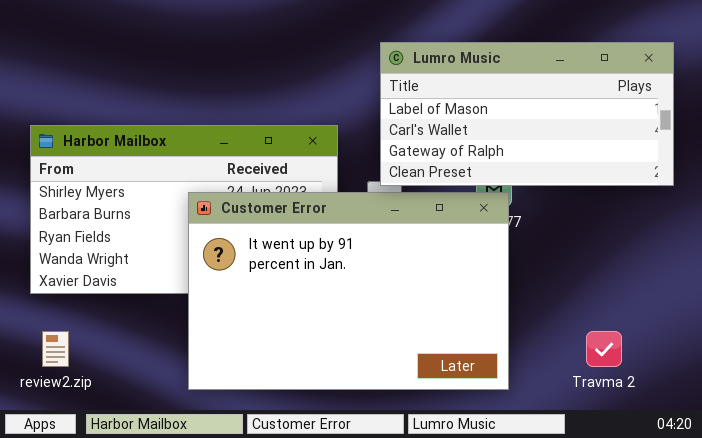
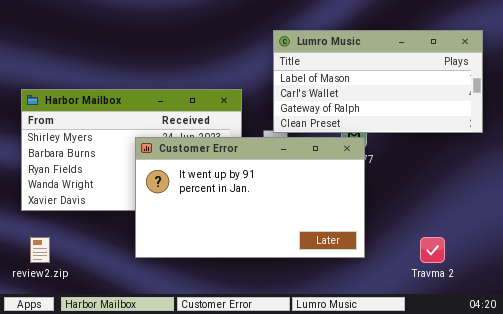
Customer Error: [188,192,509,390] -> [135,137,365,258], resized

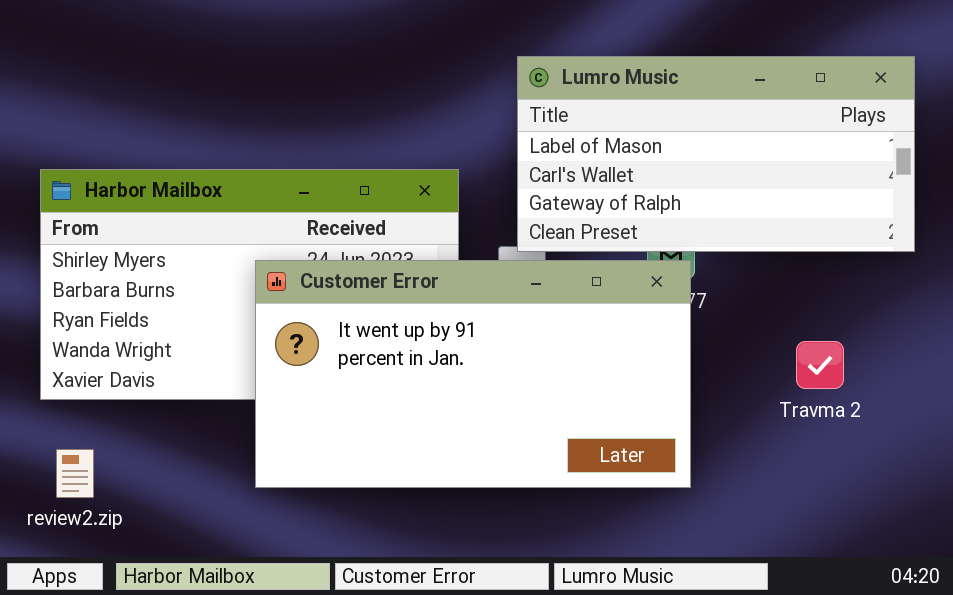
Travma 2: [420,237,445,263] -> [796,341,844,389], moved

